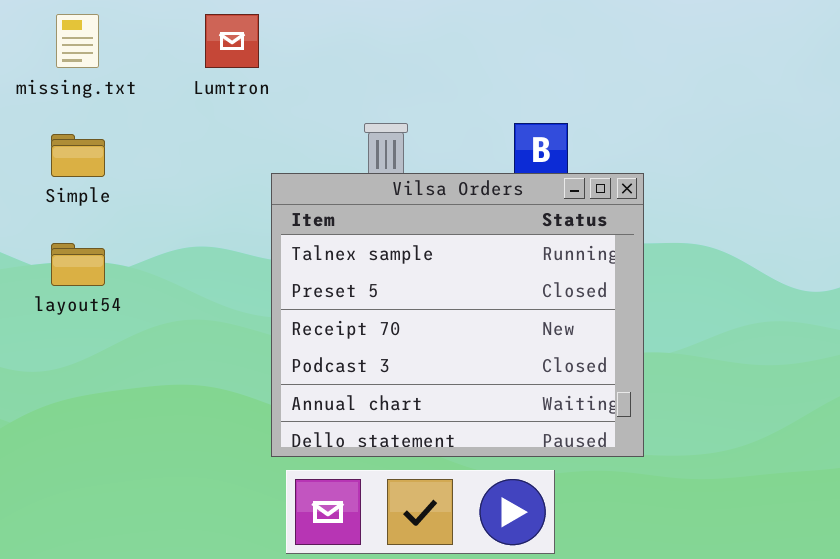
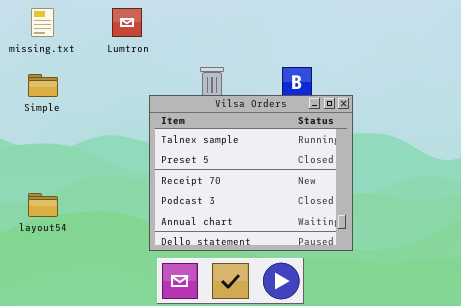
layout54: [51,243,105,286] -> [28,193,58,217], moved

